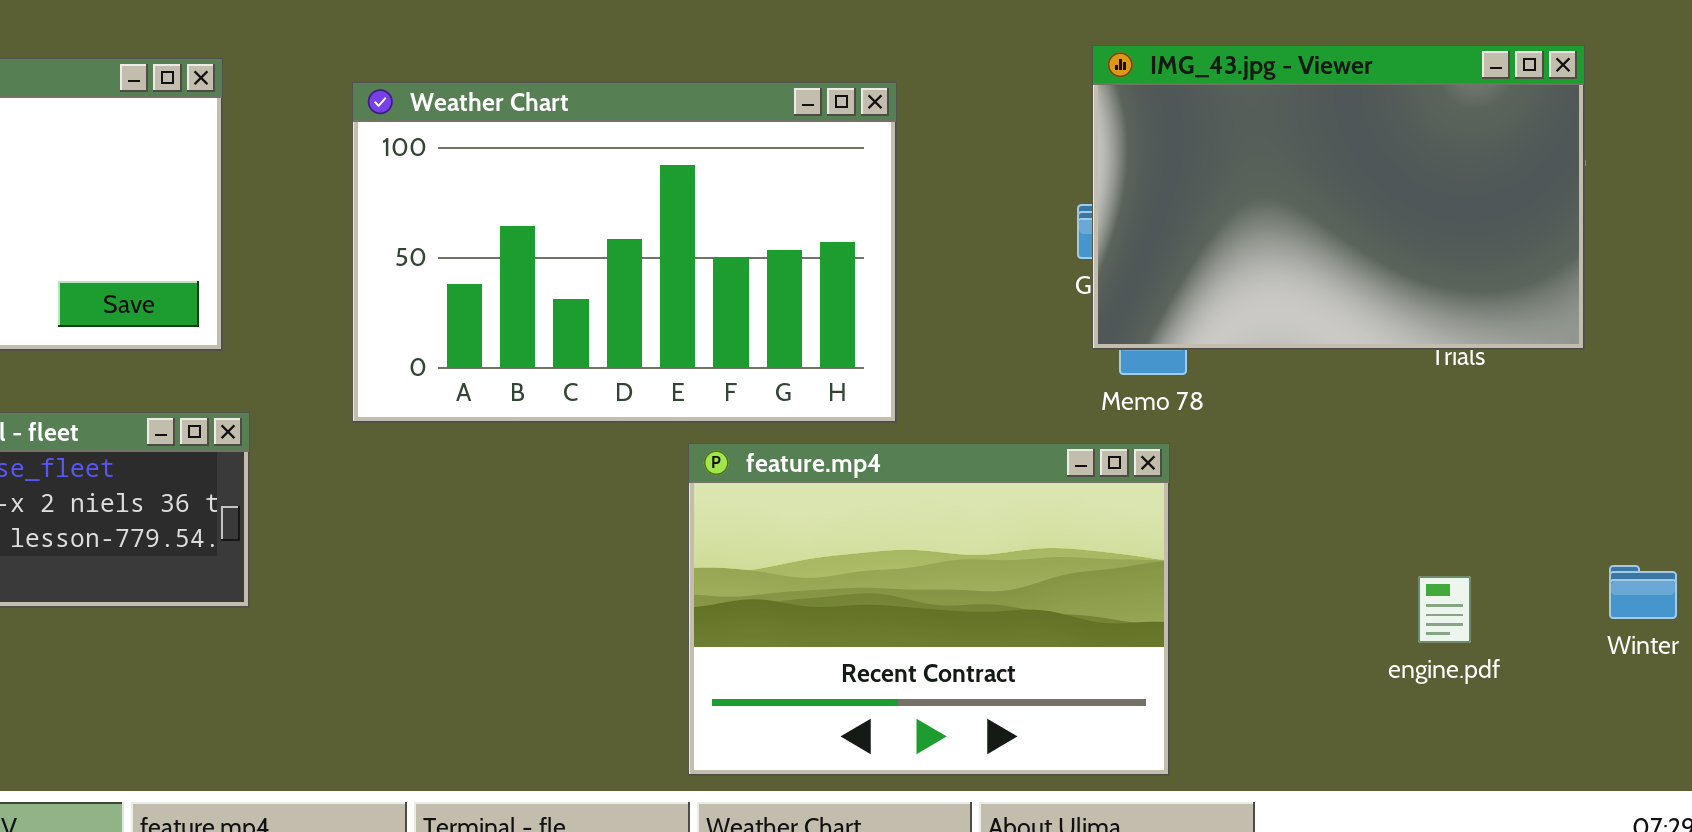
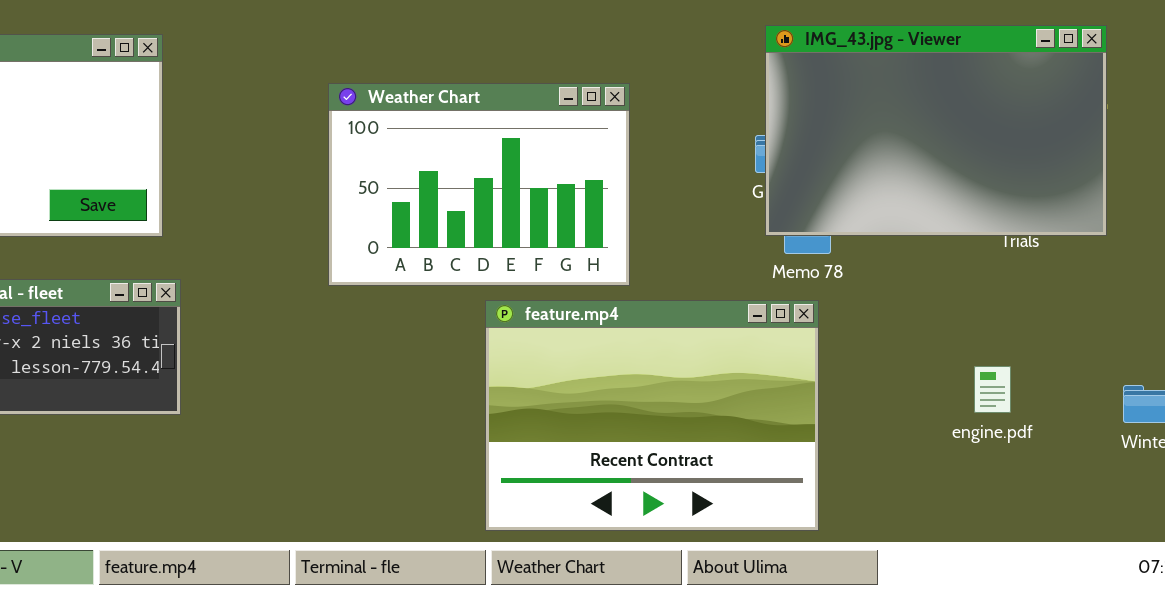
Weather Chart: [352,82,897,423] -> [328,83,630,286], resized
engine.pdf: [1418,576,1471,643] -> [974,366,1011,413], moved

